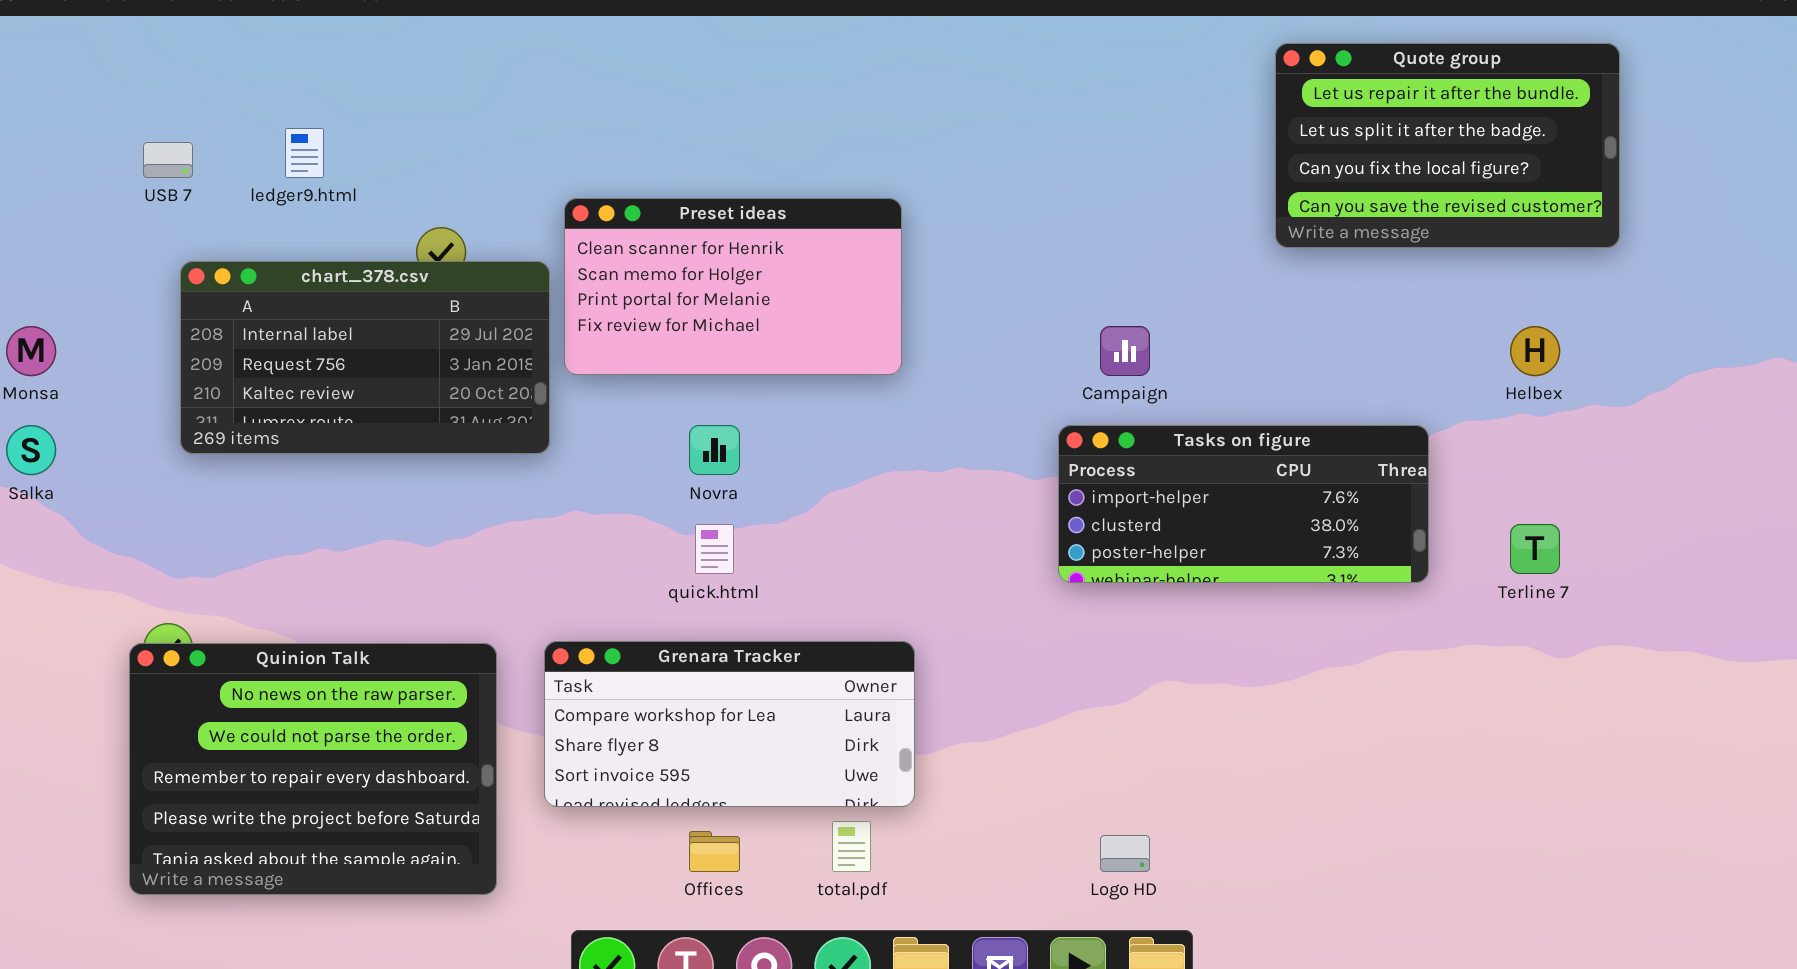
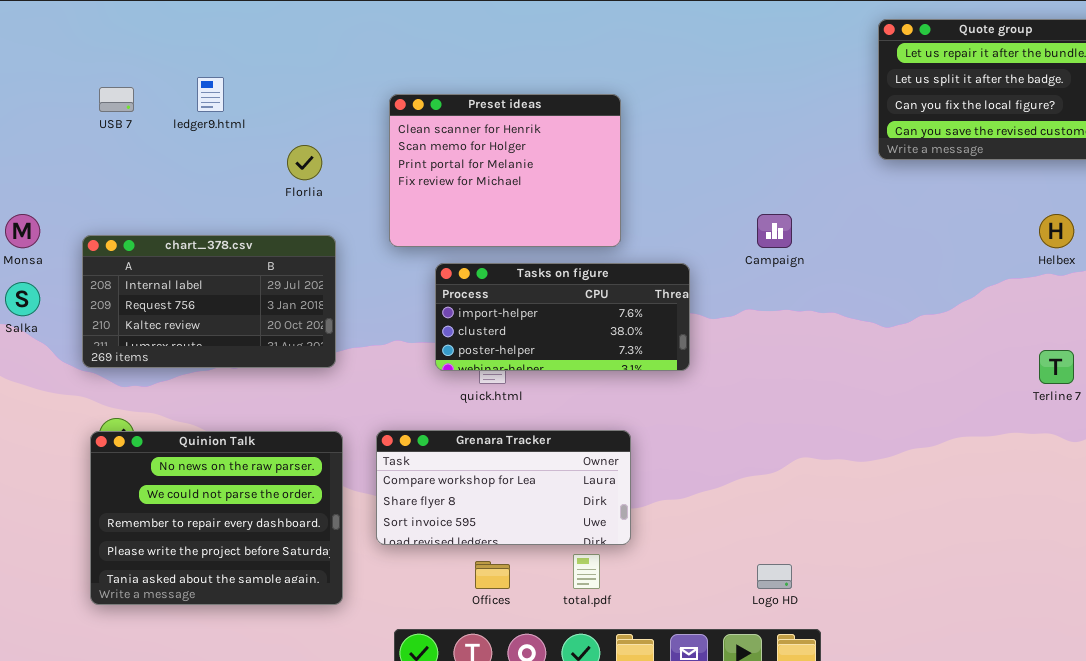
Preset ideas: [564,198,902,375] -> [389,94,621,247], resized
chart_378.csv: [180,261,550,454] -> [82,235,336,368], moved
Tasks on figure: [1058,425,1429,583] -> [435,263,690,371], moved

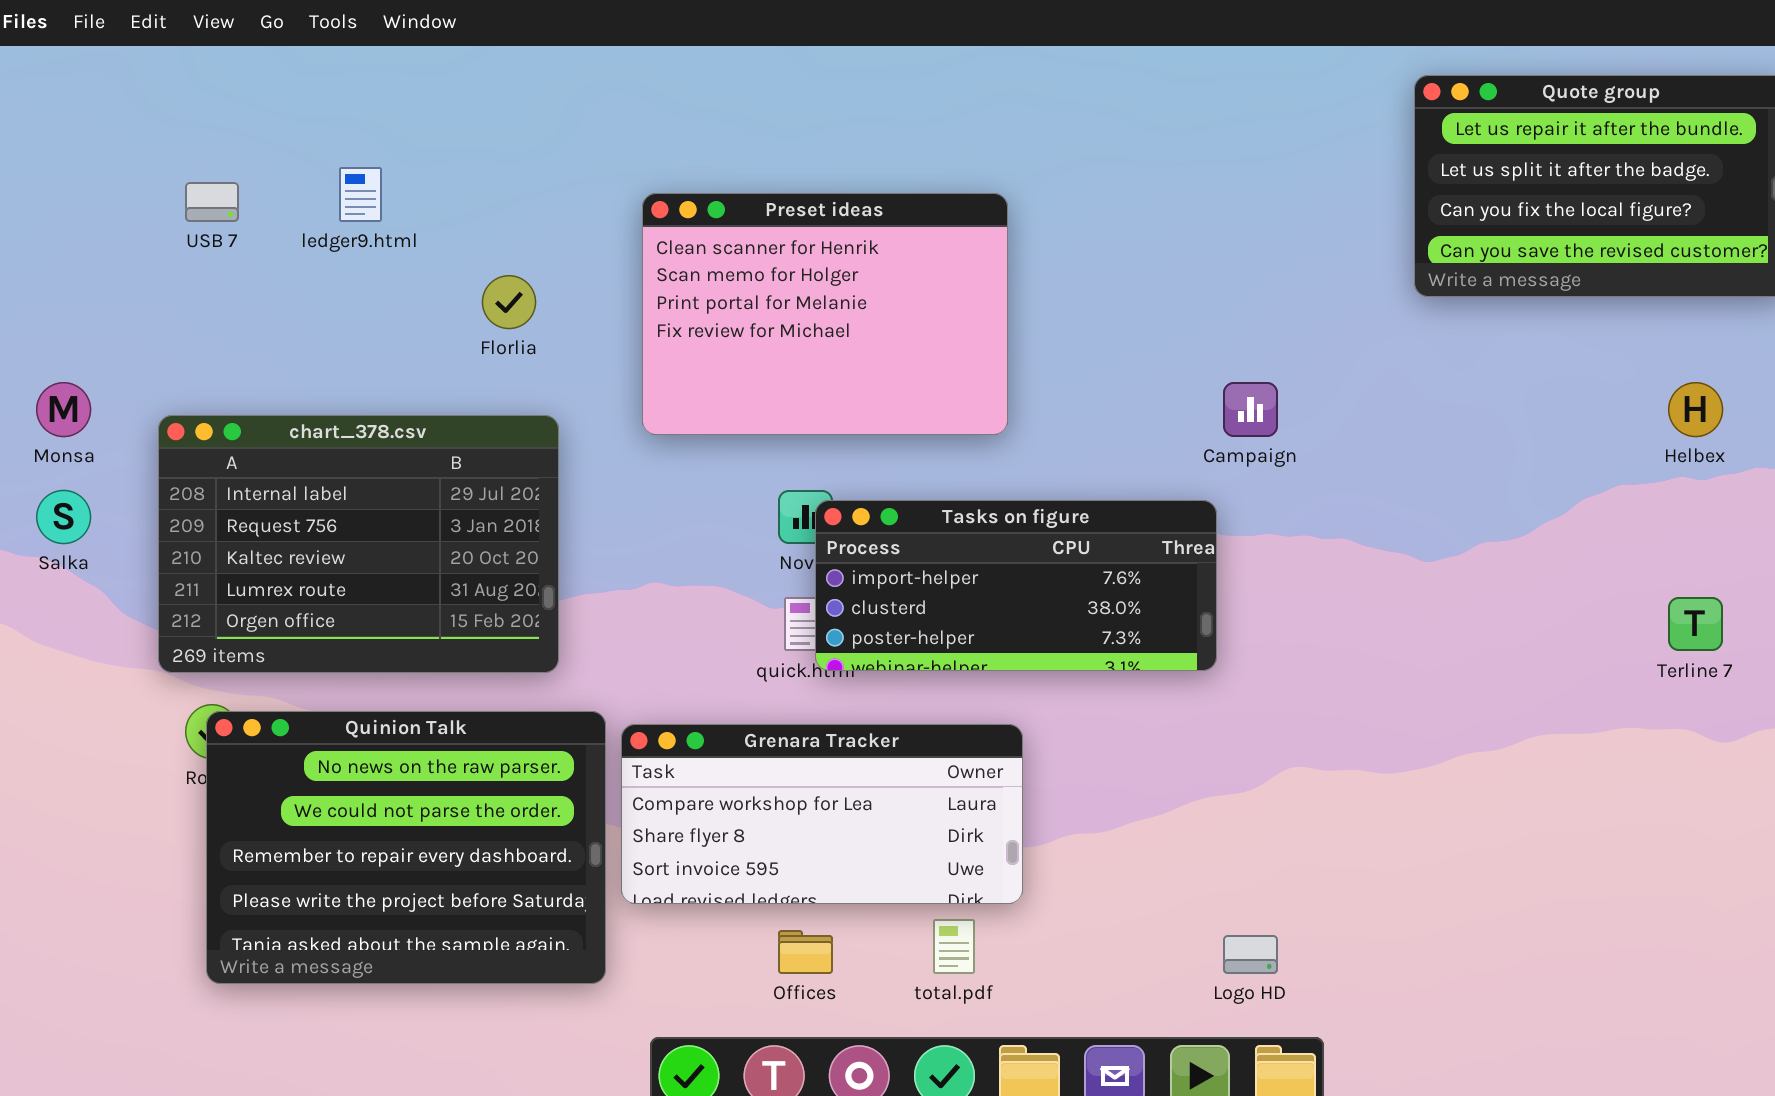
chart_378.csv: [82,235,336,368] -> [158,415,559,673], resized
Tasks on figure: [435,263,690,371] -> [815,500,1217,671], moved
Quinion Talk: [90,431,343,605] -> [206,711,606,984], moved

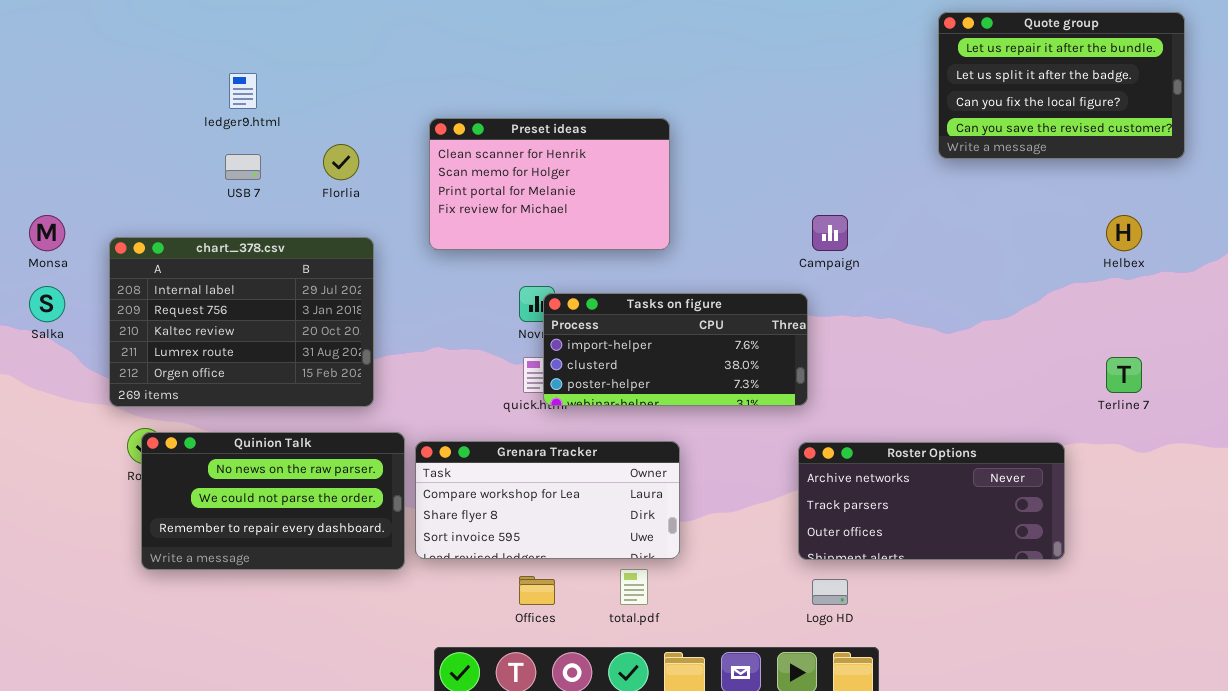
USB 7: [185,182,239,222] -> [225,154,261,180], moved
Preset ideas: [642,193,1008,435] -> [429,118,670,250], resized
Quinion Talk: [206,711,606,984] -> [141,432,405,570], resized
Roster Options: none -> [798,442,1065,560], opened

